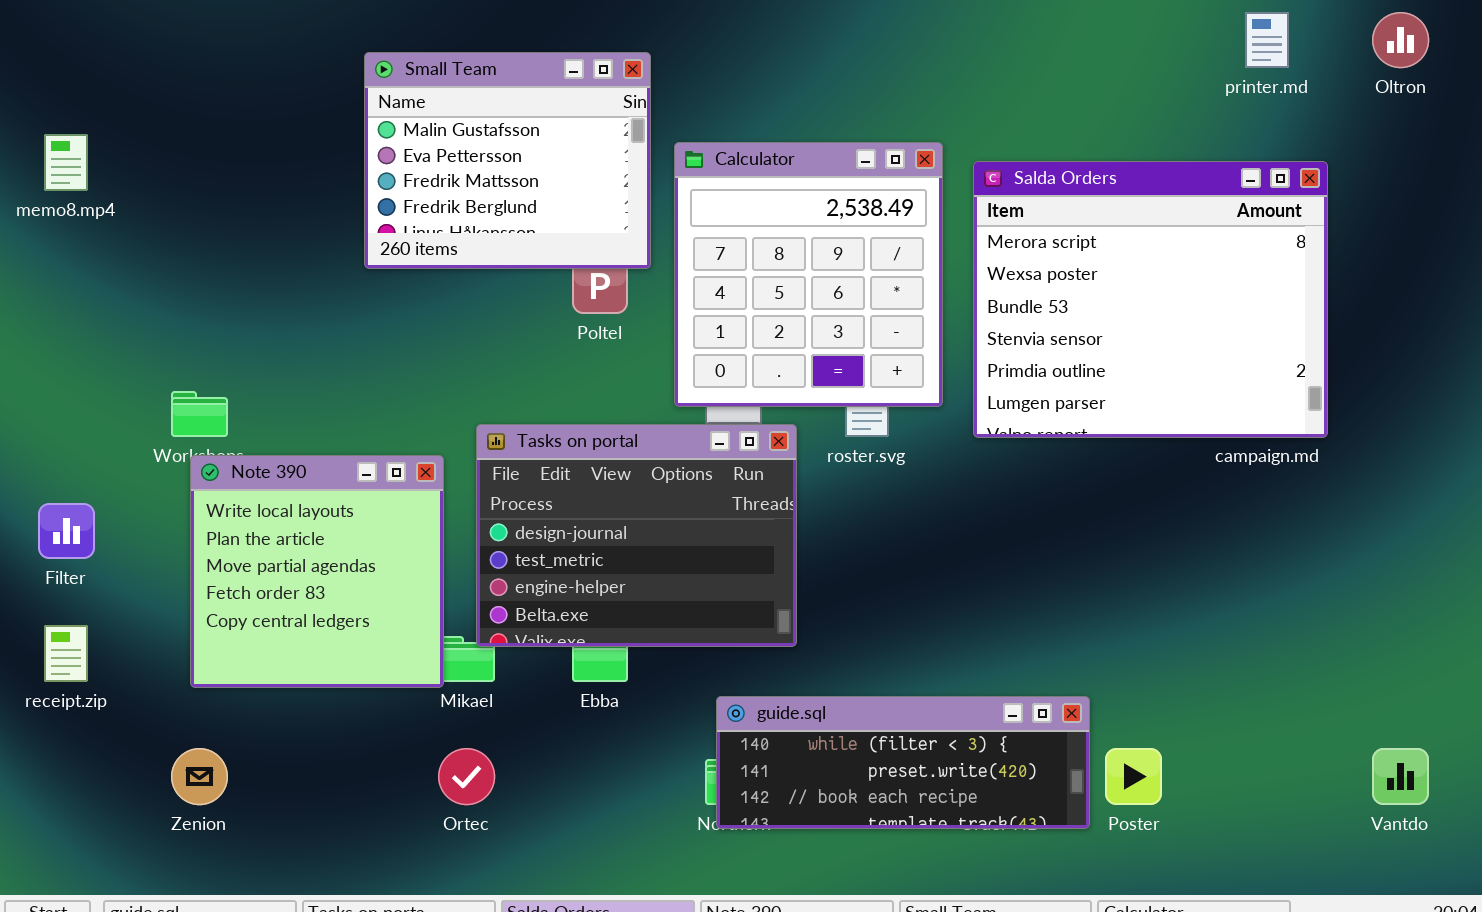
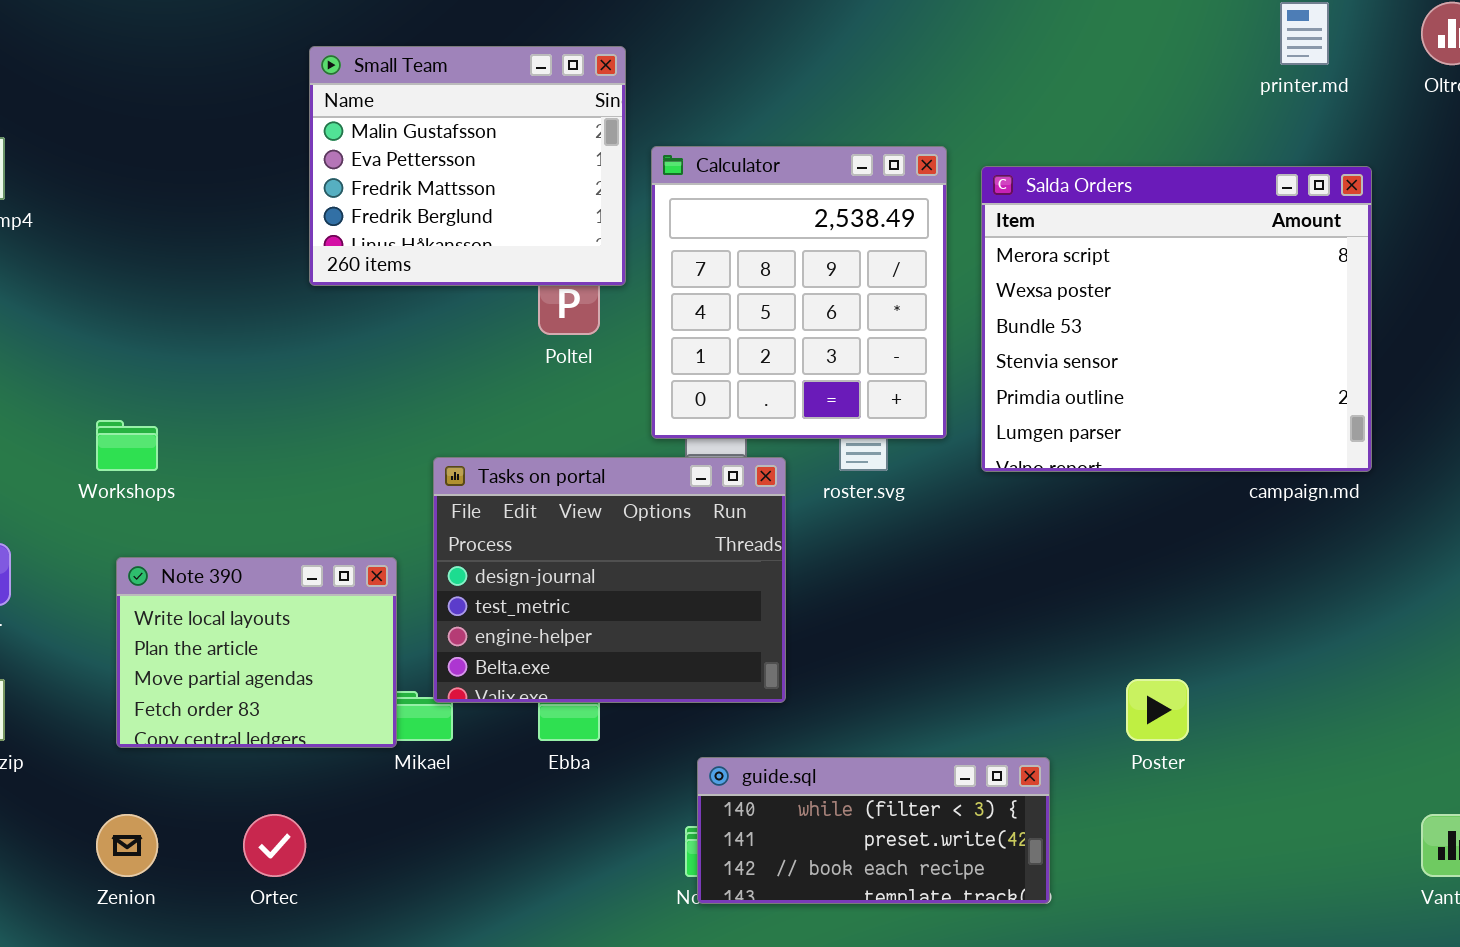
Note 390: [190,455,444,688] -> [116,557,397,748], resized
guide.sql: [716,696,1090,829] -> [697,757,1050,904], resized
Ortec: [438,748,495,805] -> [243,814,306,877], moved
Poster: [1105,748,1162,805] -> [1126,679,1189,741], moved

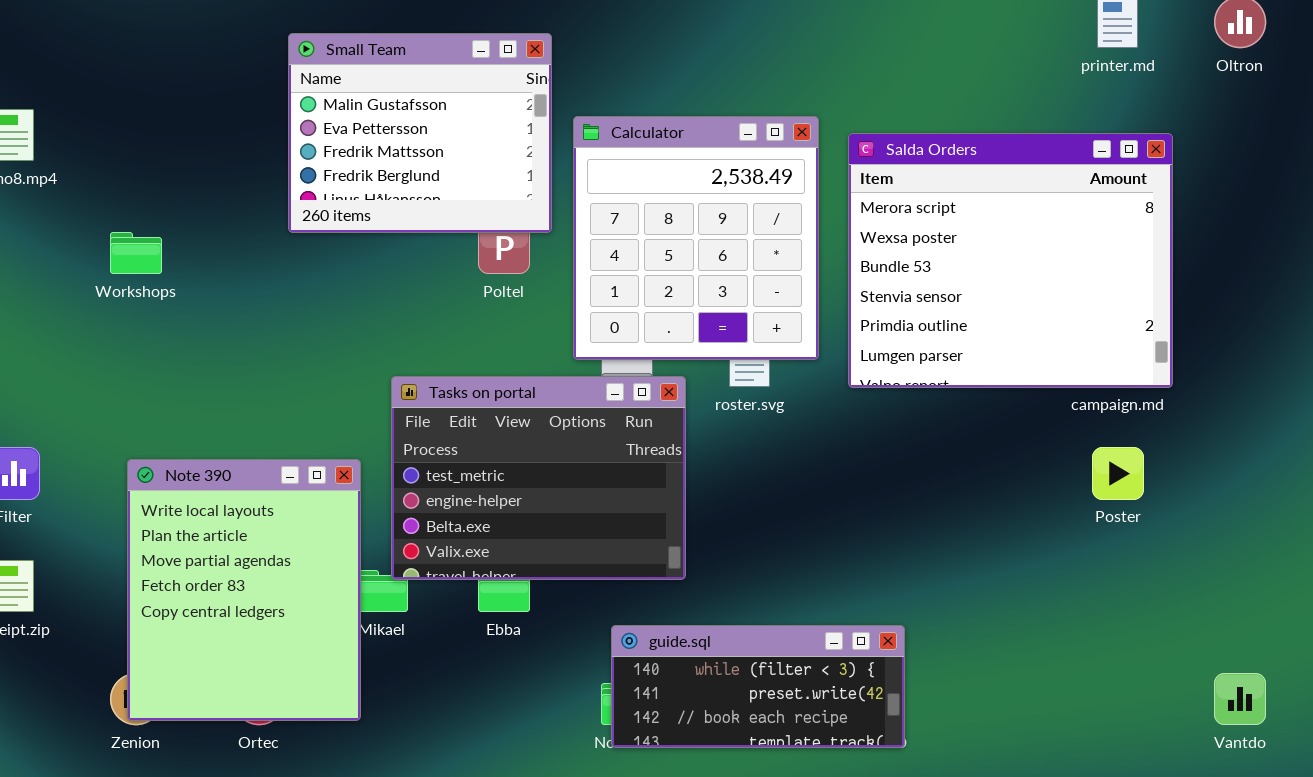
Workshops: [96,420,158,471] -> [110,232,162,274], moved
Tasks on portal: [433,457,786,703] -> [391,376,686,580], scrolled down 1 row
Note 390: [116,557,397,748] -> [127,459,361,721], resized
Poster: [1126,679,1189,741] -> [1092,447,1144,500], moved

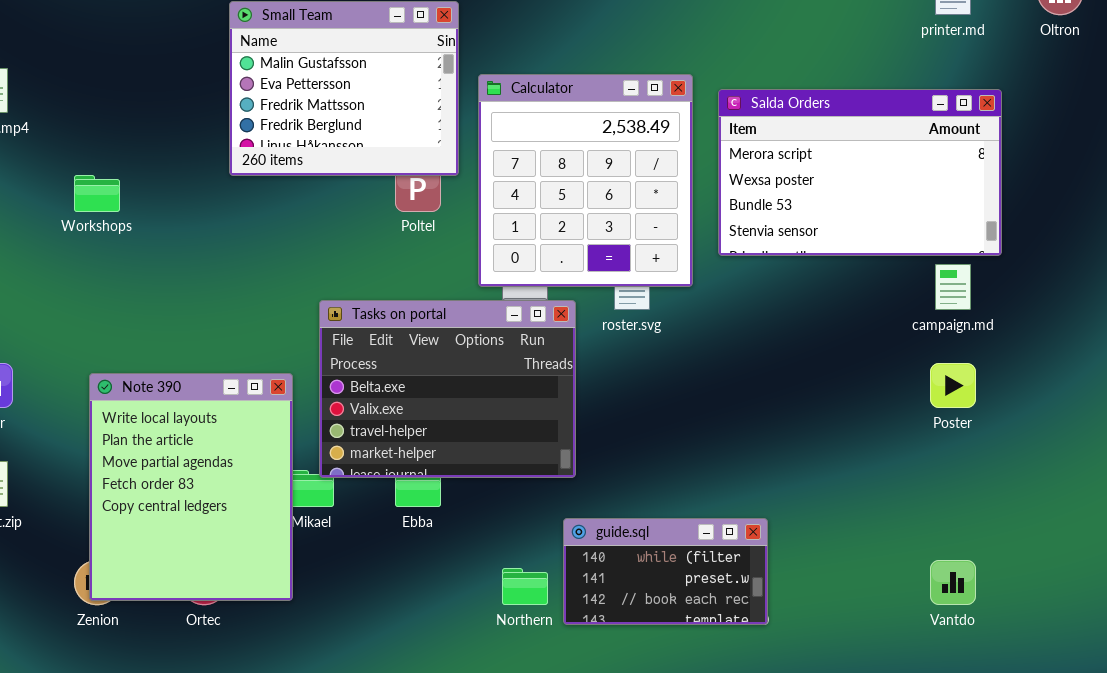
Salda Orders: [848,133,1173,388] -> [718,89,1002,256], resized
Tasks on portal: [391,376,686,580] -> [319,300,576,478], scrolled down 2 rows
guide.sql: [611,625,905,748] -> [563,518,768,625], resized
Vantdo: [1214,673,1266,725] -> [930,560,976,605], moved

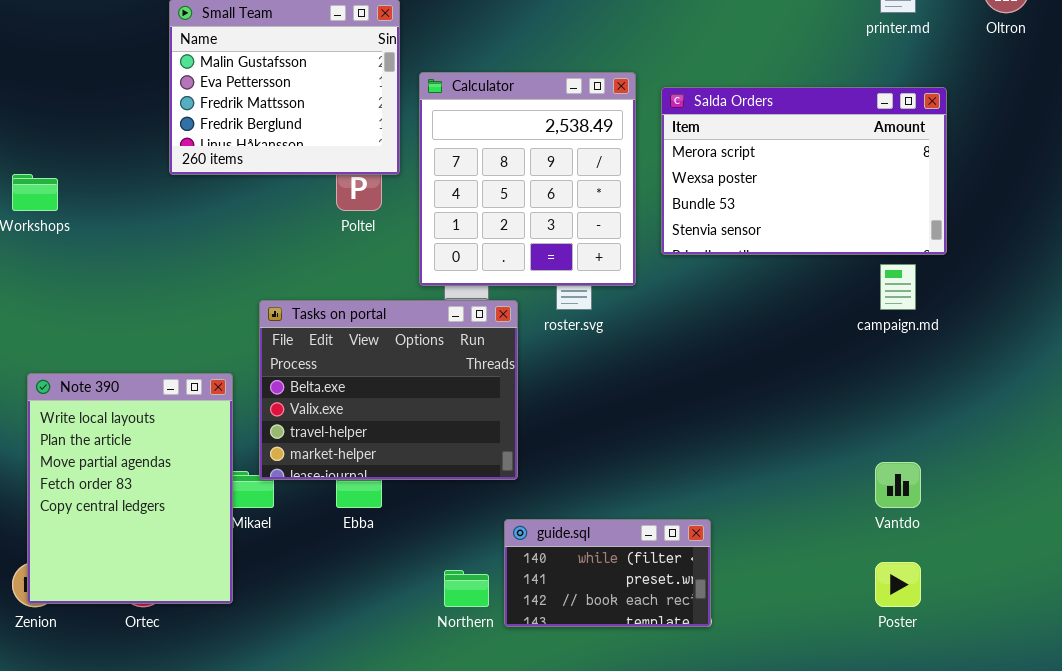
Poster: [930,363,976,408] -> [875,562,921,607], moved
Vantdo: [930,560,976,605] -> [875,462,921,508], moved

